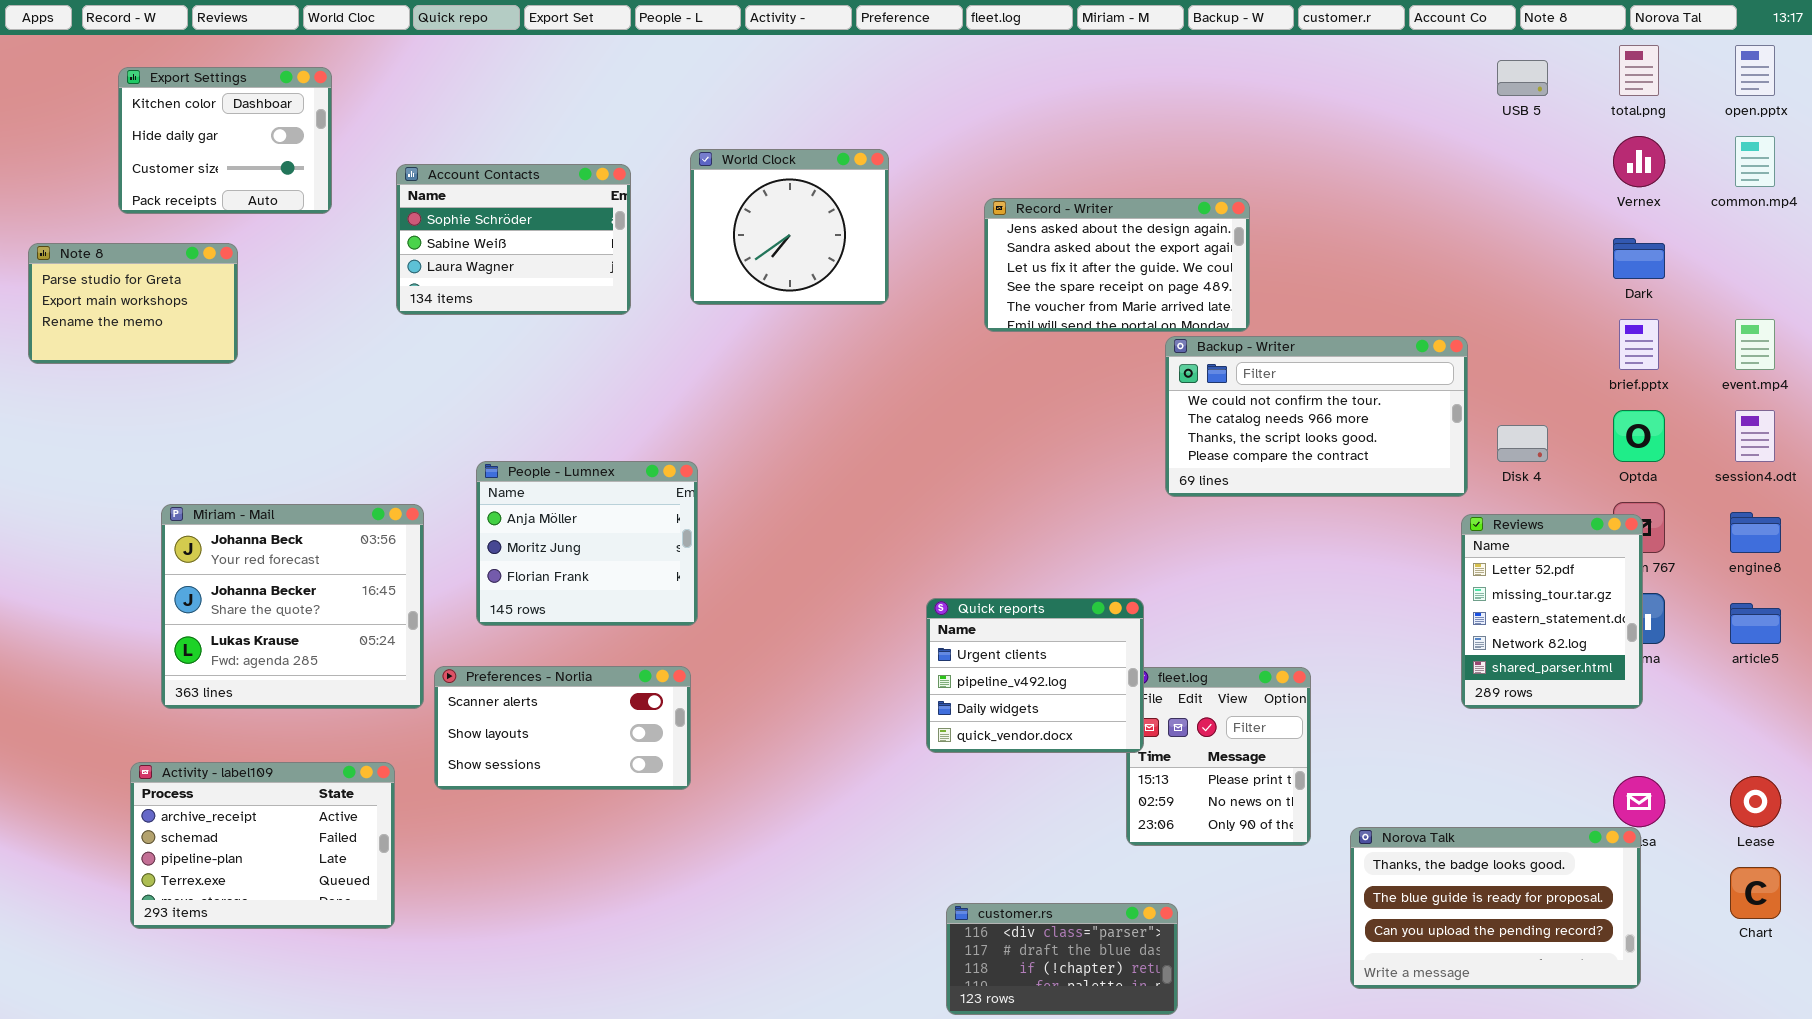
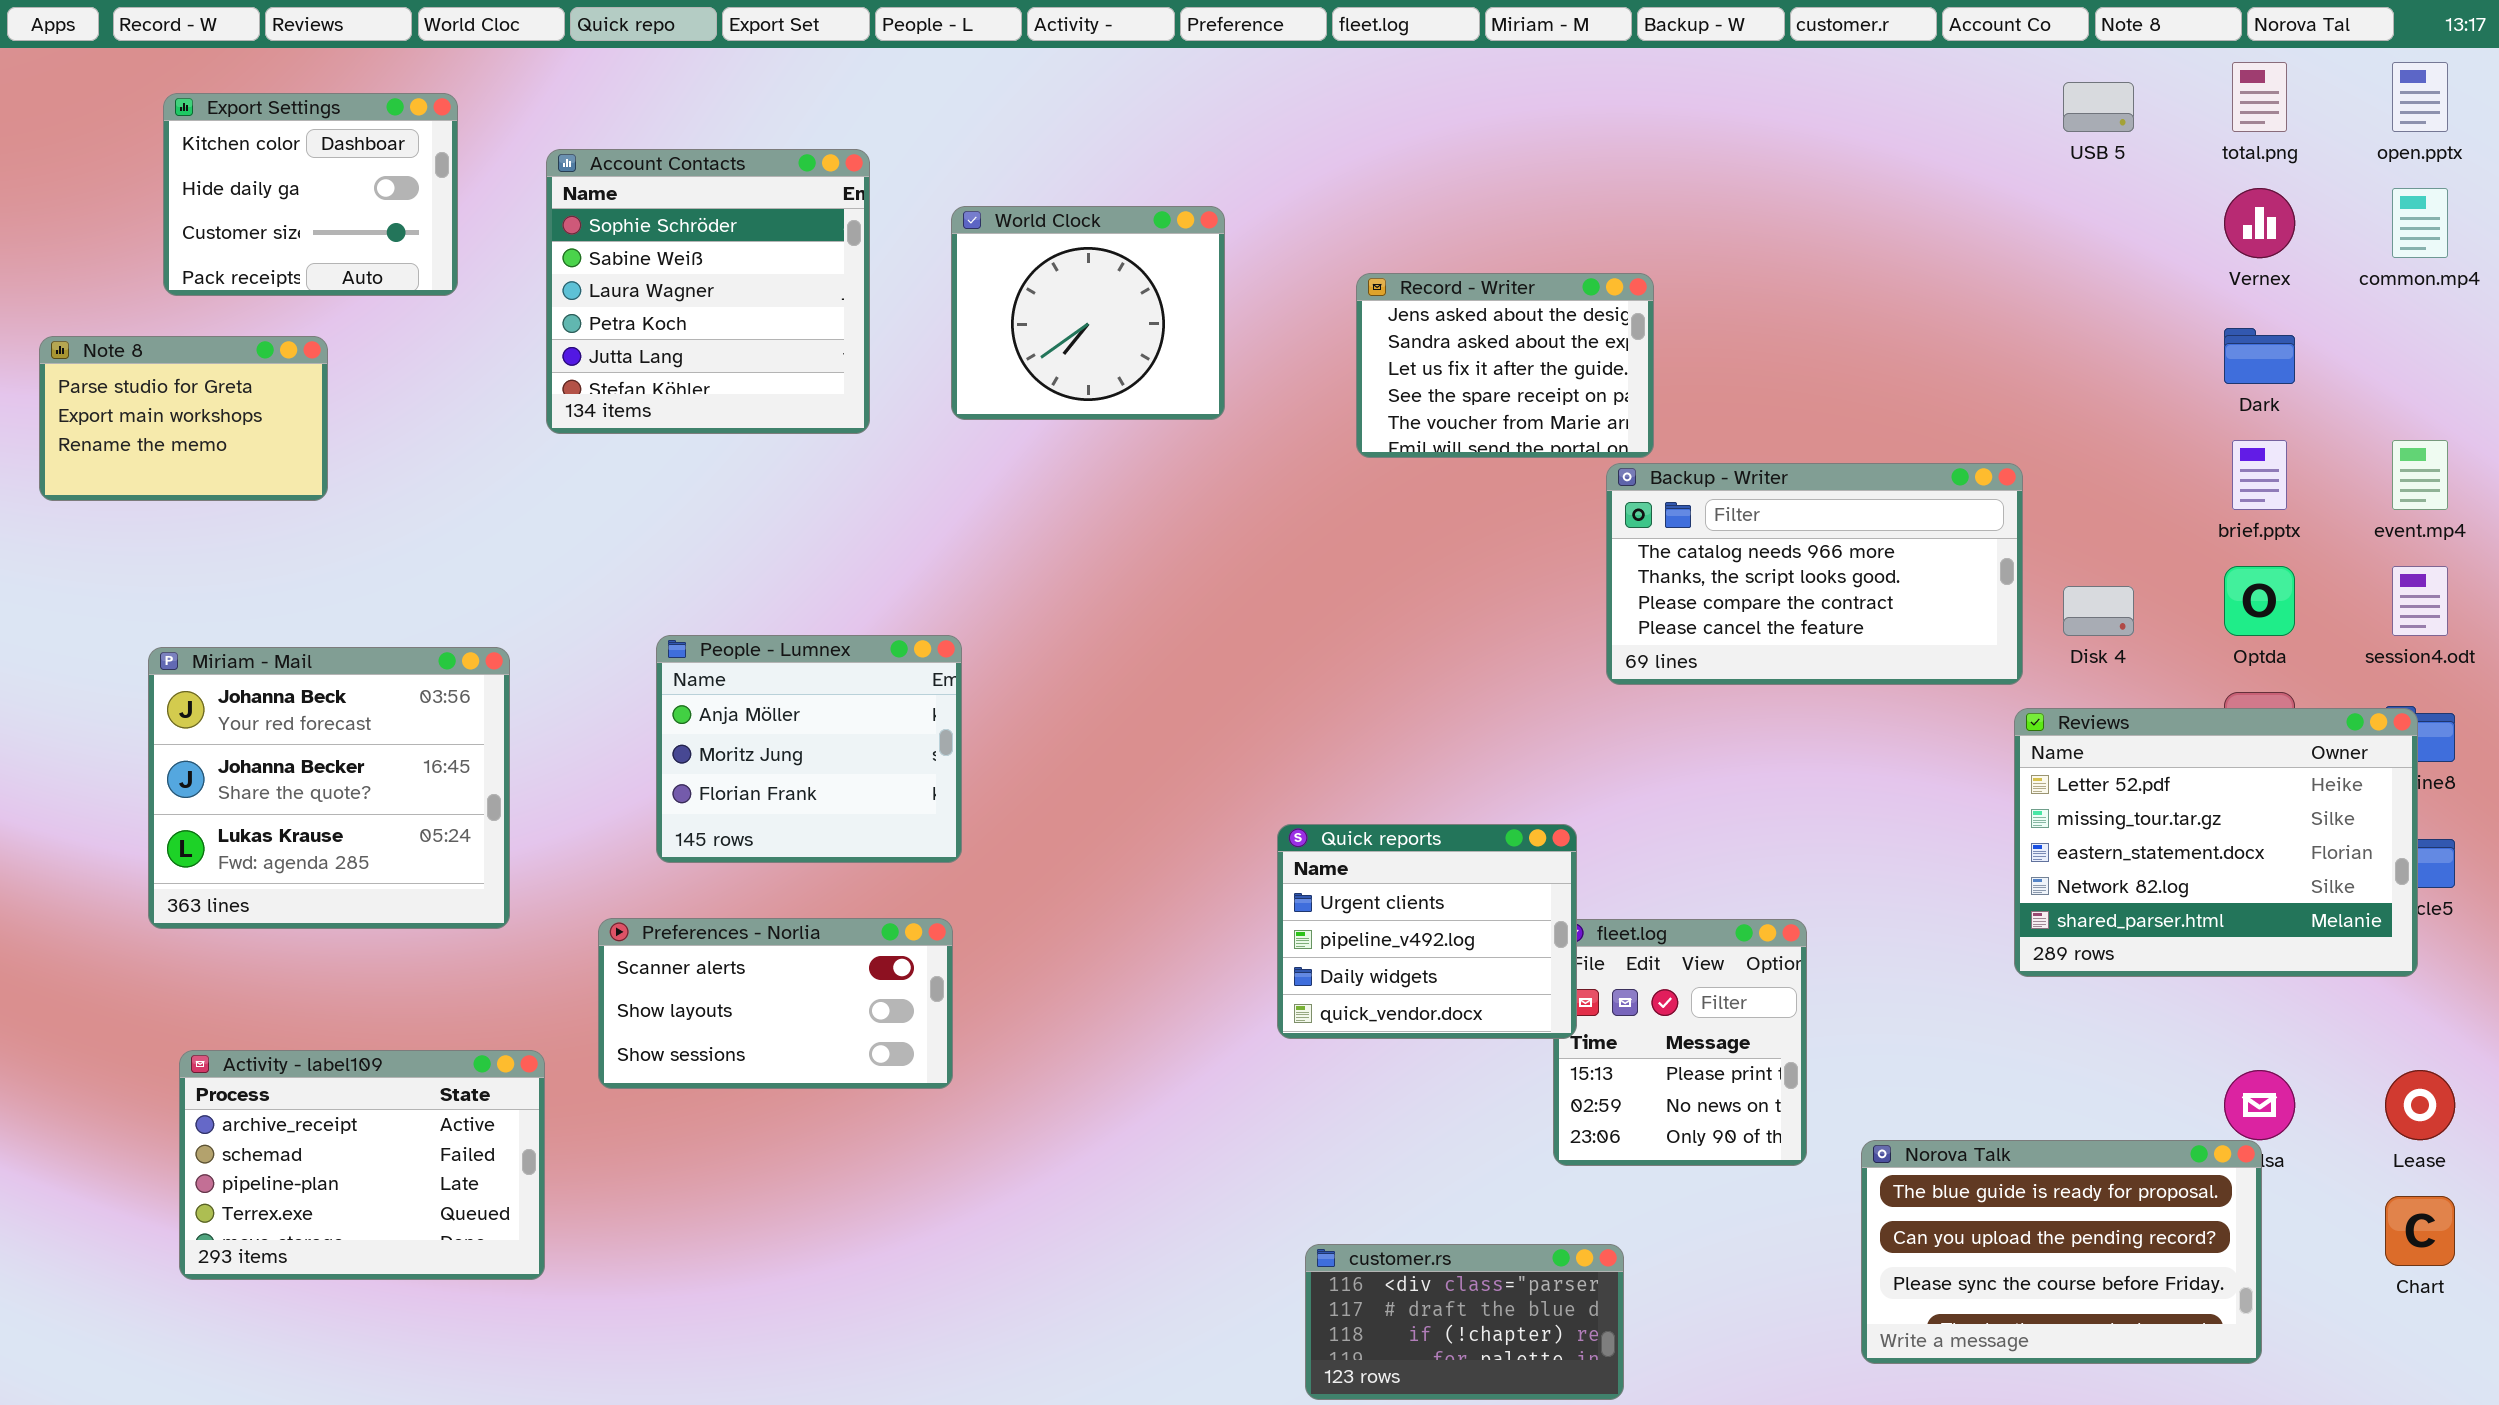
Account Contacts: [396,164,631,315] -> [546,149,870,434], resized
Record - Writer: [984,198,1250,332] -> [1356,273,1654,458], resized
Backup - Writer: [1165,336,1468,497] -> [1606,463,2023,685], scrolled down 1 row
Miriam - Mail: [161,504,424,709] -> [148,647,510,929], moved
Reviews: [1461,514,1643,709] -> [2014,708,2418,977], resized
Norova Talk: [1350,827,1641,989] -> [1861,1140,2262,1364], scrolled down 1 row

